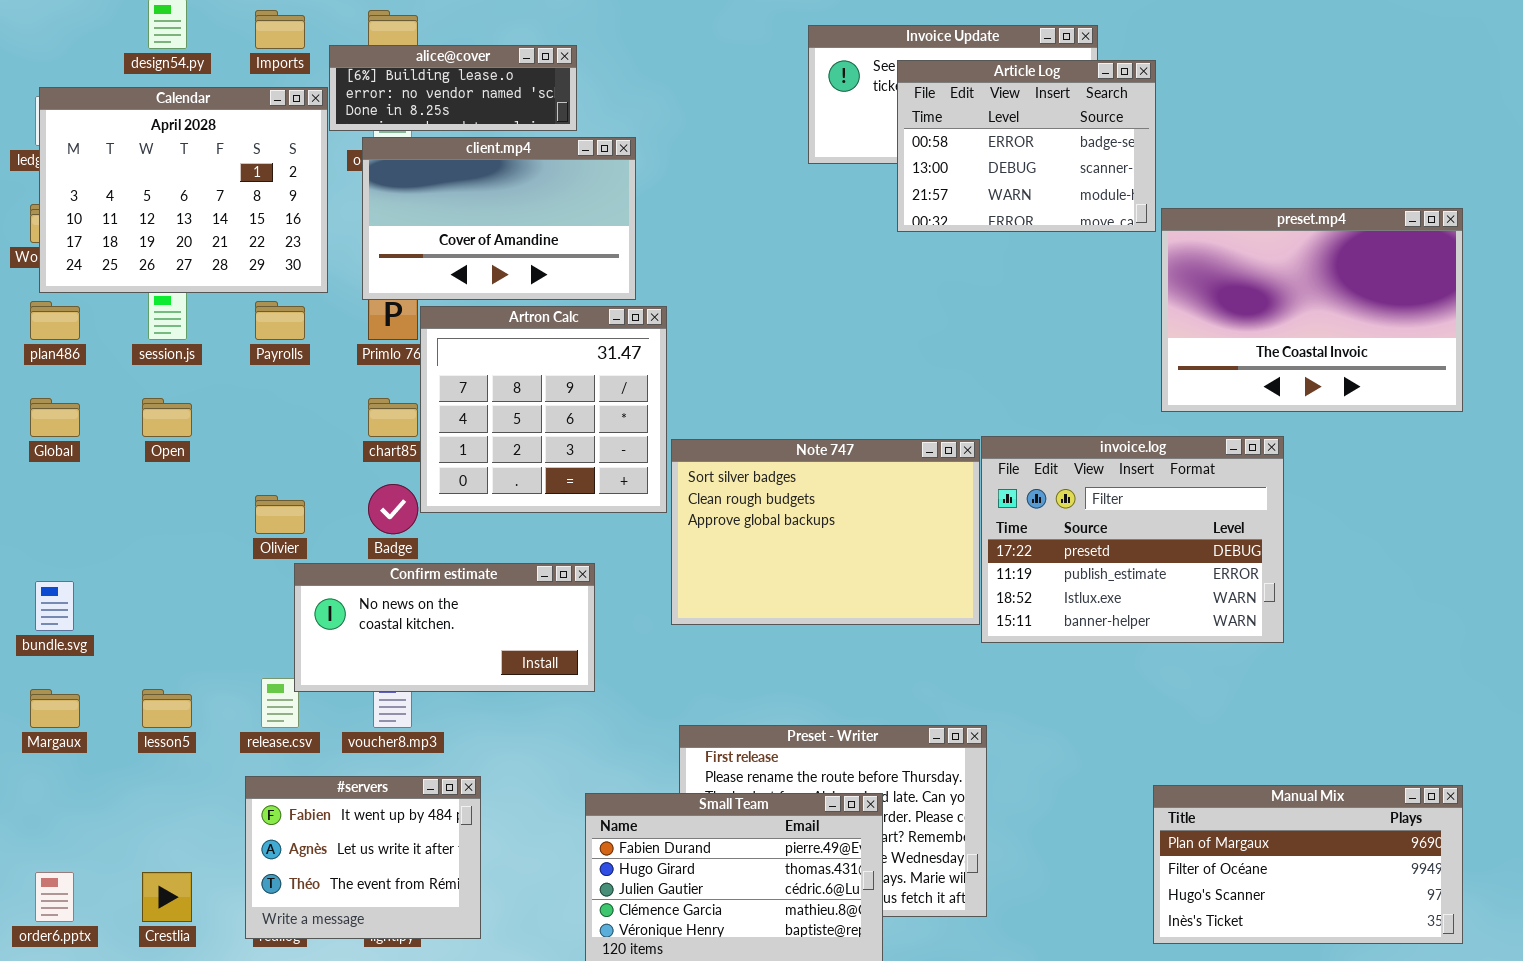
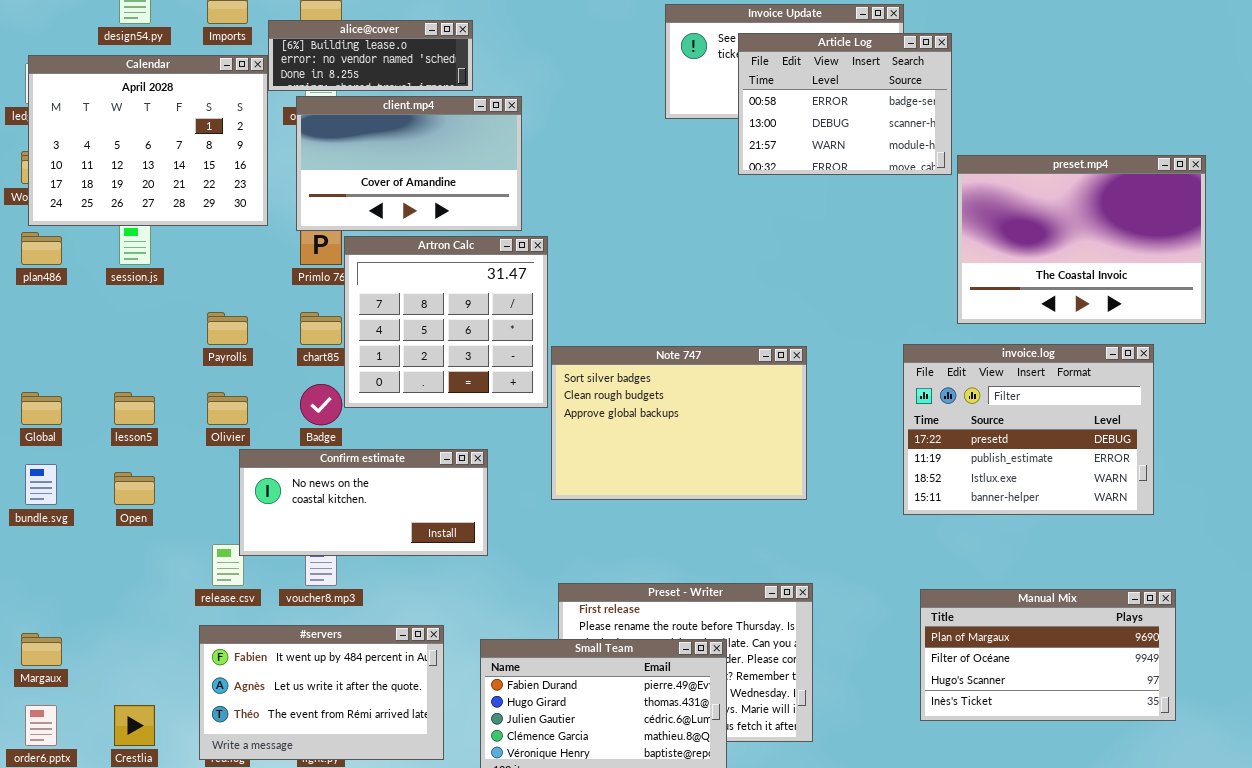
Payrolls: [255,301,305,340] -> [207,312,248,345], moved
Global: [30,398,80,437] -> [21,392,62,425], moved
Open: [142,398,192,437] -> [114,472,155,505], moved
invoice.log: [981,436,1284,643] -> [903,344,1154,515], moved
Margaux: [30,689,80,728] -> [21,633,62,666], moved
lesson5: [142,689,192,728] -> [114,392,155,425], moved
#servers: [245,776,481,939] -> [199,625,444,760], resized
Manual Mix: [1153,785,1463,944] -> [920,589,1176,721], moved

